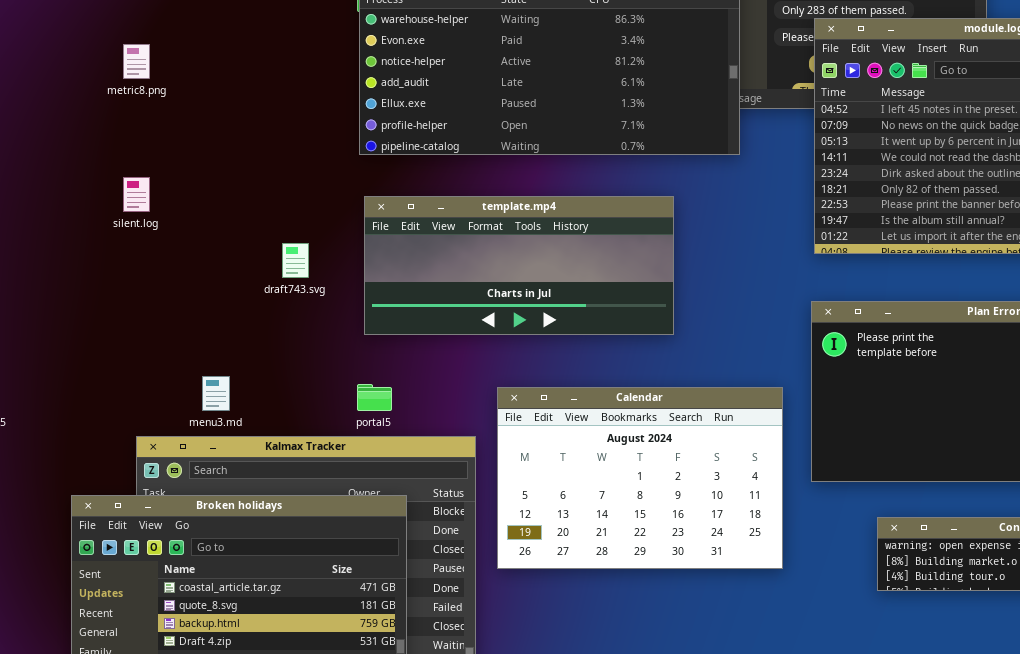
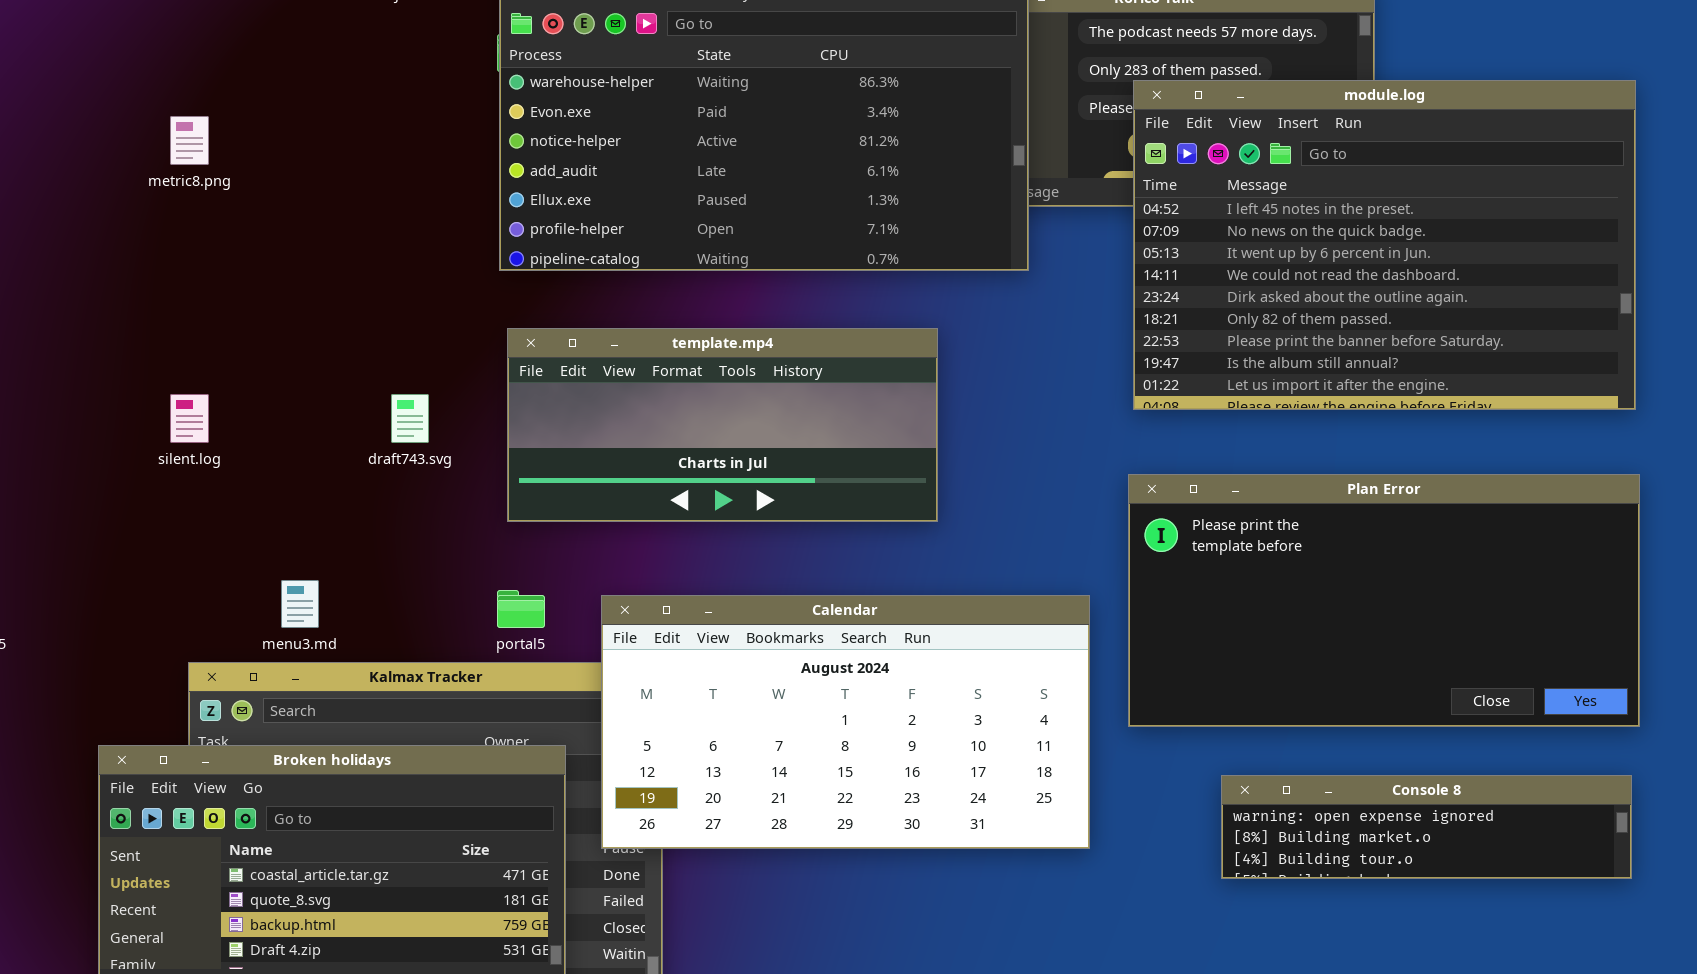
silent.log: [123,177,150,212] -> [170,394,209,443], moved
Calendar: [497,387,783,569] -> [601,595,1090,849], resized

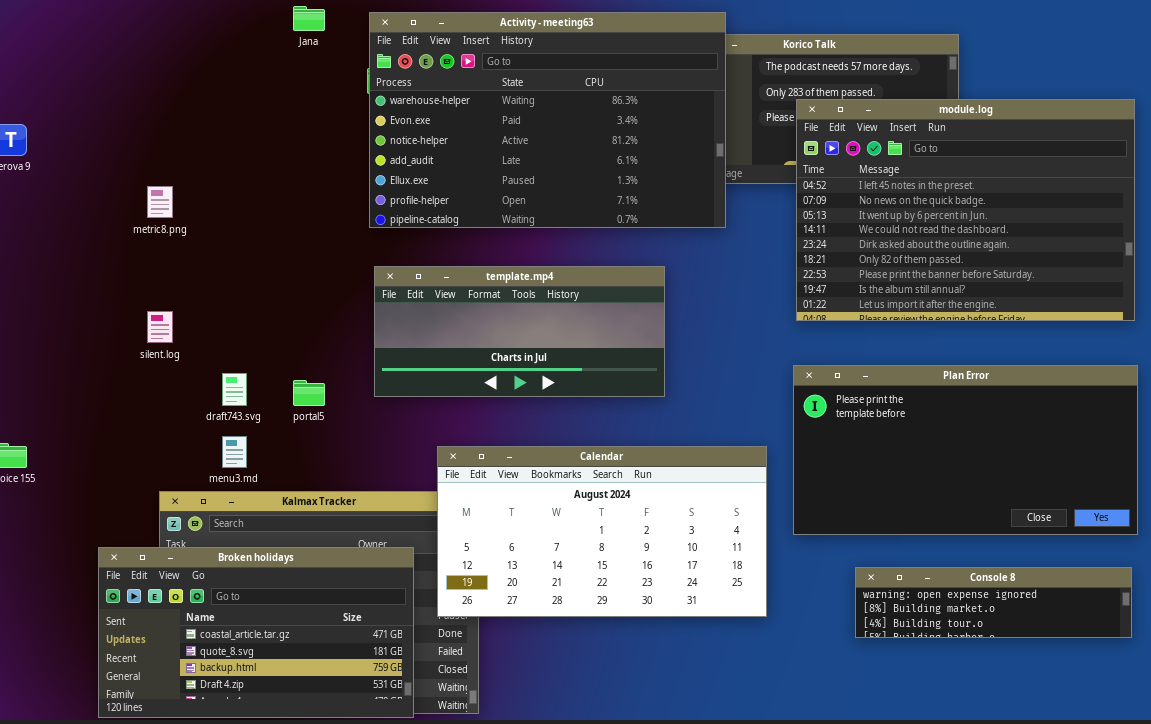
metric8.png: [170,116,209,165] -> [147,186,173,218], moved
draft743.svg: [391,394,429,443] -> [222,373,247,406], moved
portal5: [497,590,545,628] -> [293,380,325,406], moved

